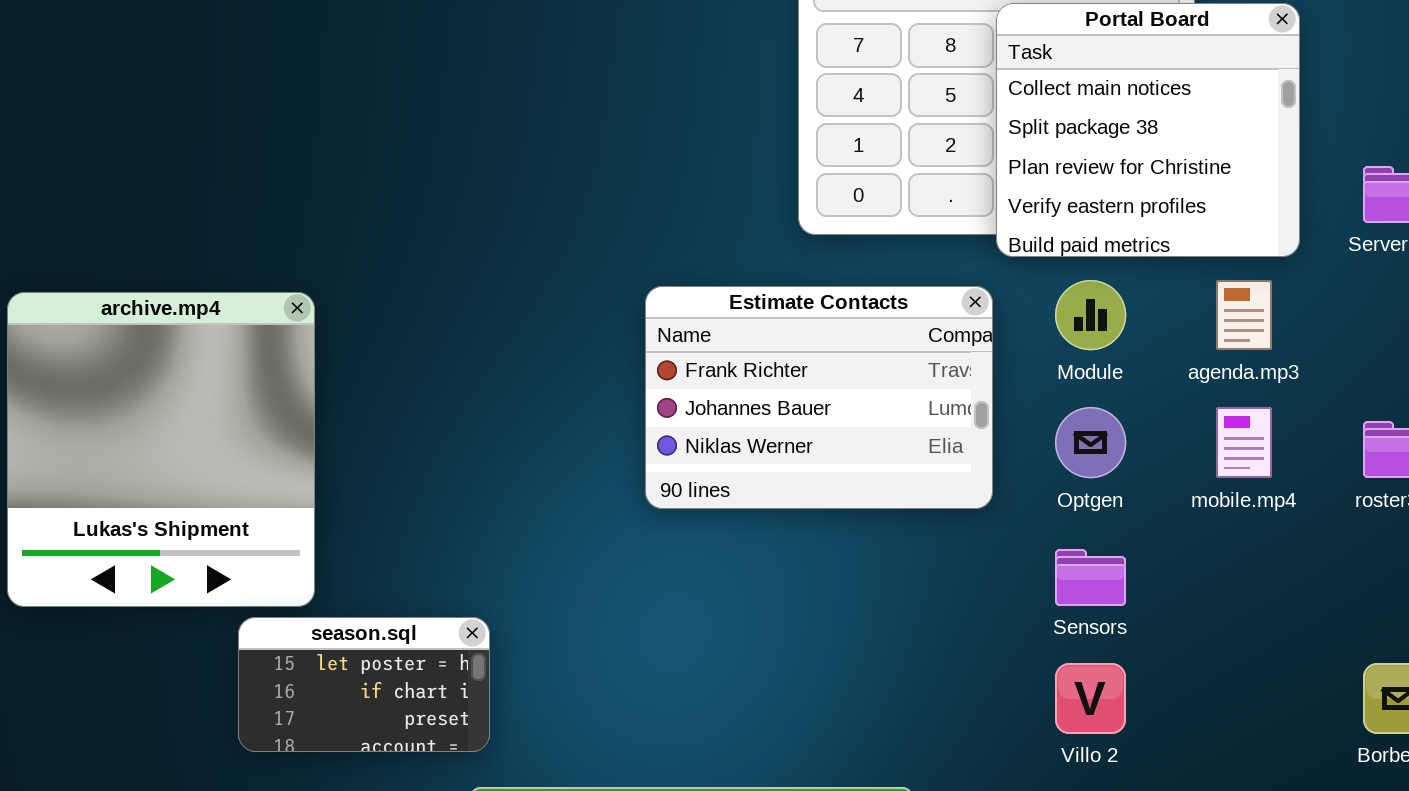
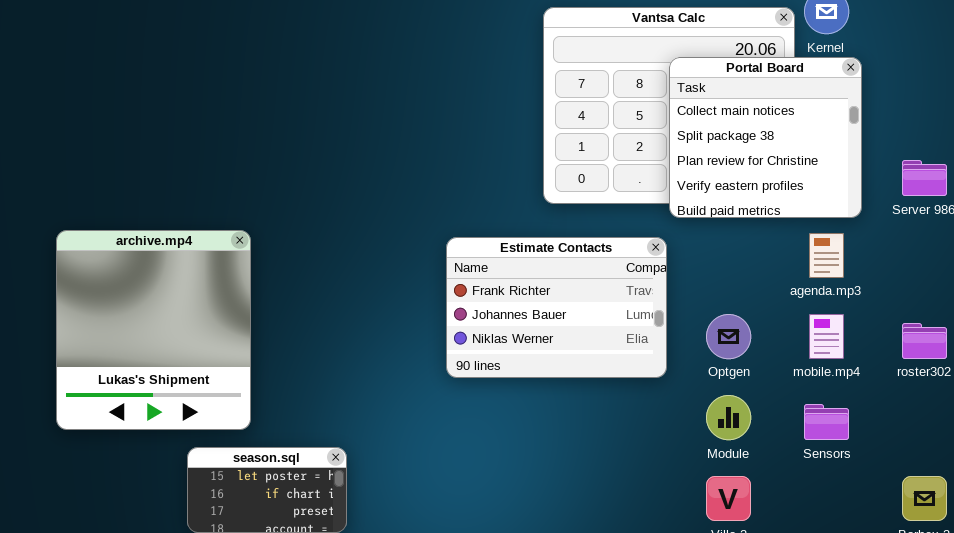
Module: [1055,280,1126,350] -> [706,395,751,440], moved
archive.mp4: [7,292,315,607] -> [56,230,251,430], moved
Sensors: [1055,549,1126,606] -> [804,404,849,440], moved

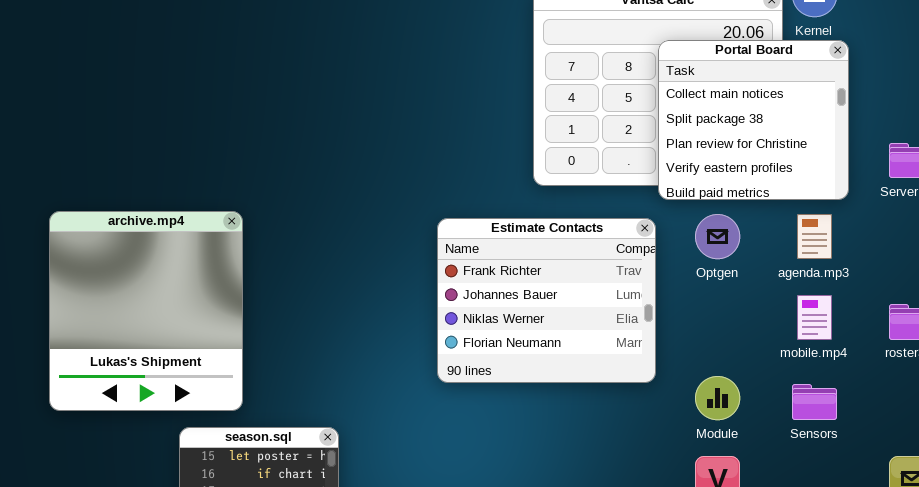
Estimate Contacts: [446,237,667,378] -> [437,218,656,383], resized
Optgen: [706,314,751,359] -> [695,214,740,259], moved

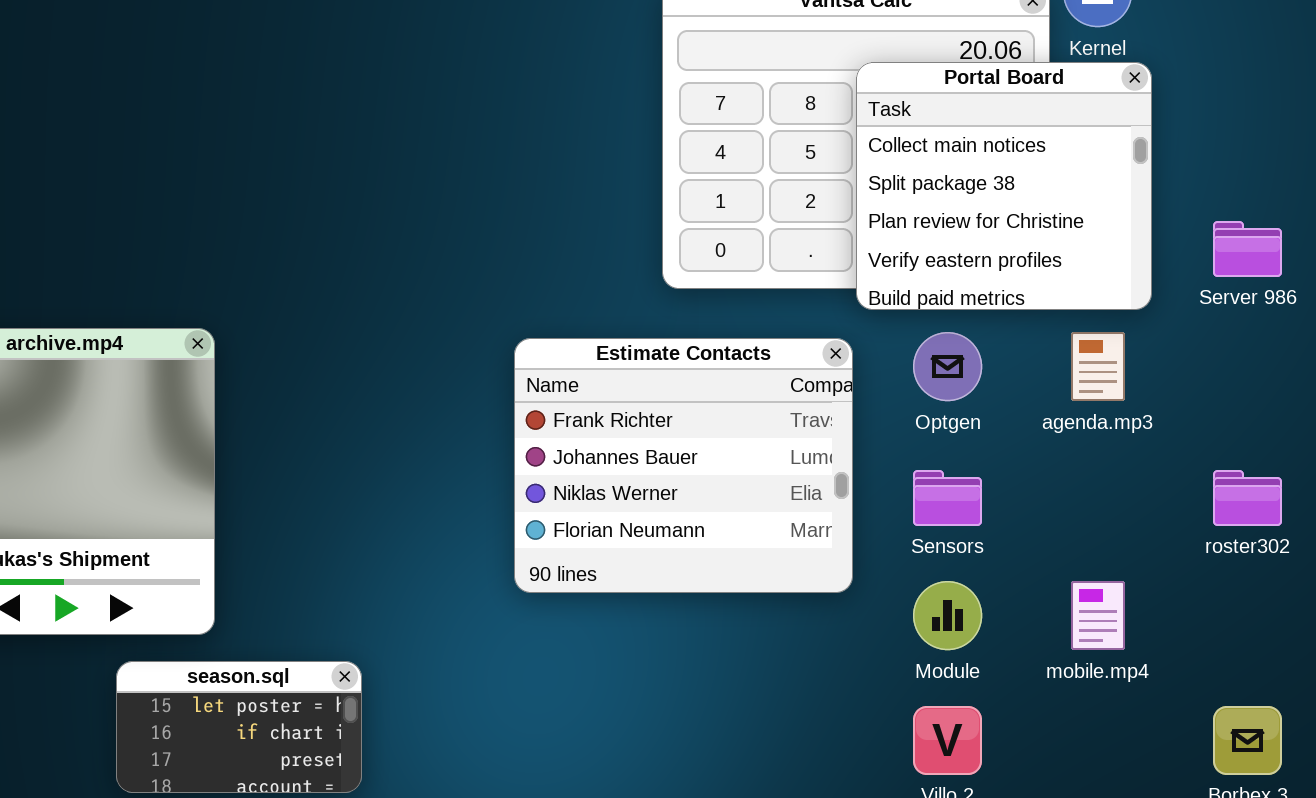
mobile.mp4: [797,295,832,340] -> [1071,581,1125,650], moved
Sensors: [792,384,837,420] -> [913,470,982,526], moved

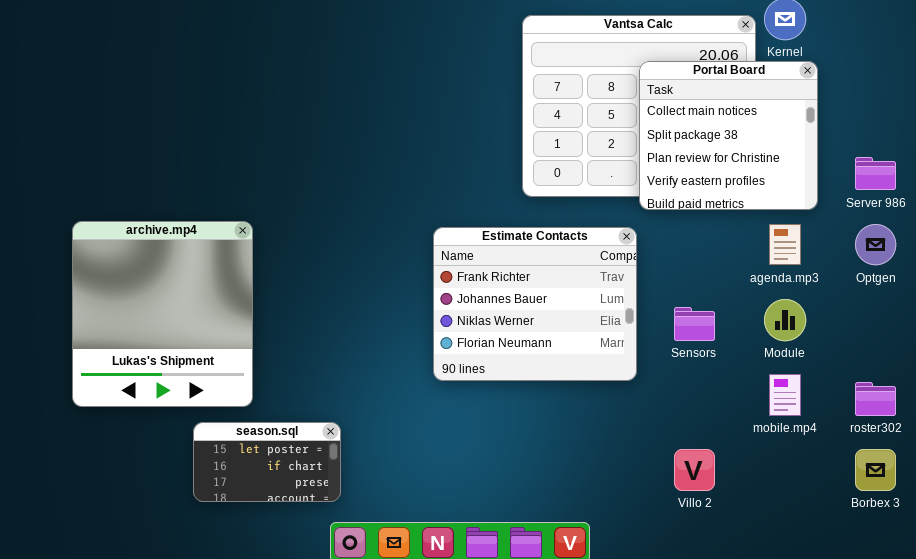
Optgen: [913,332,982,401] -> [855,224,896,265], moved
roster302: [1213,470,1282,526] -> [855,382,896,416], moved
Module: [913,581,982,650] -> [764,299,806,341], moved

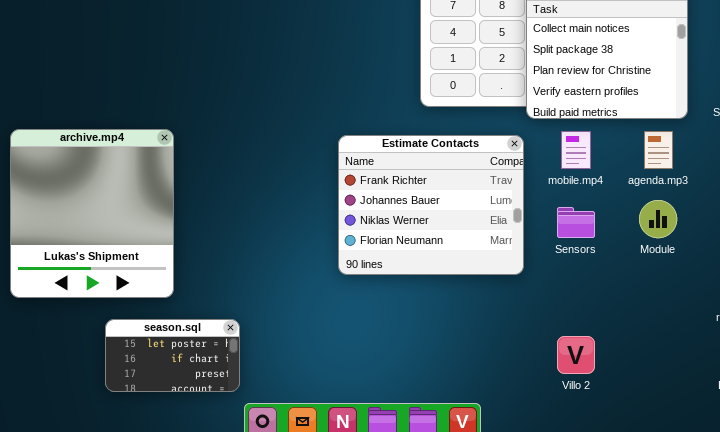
mobile.mp4: [769,374,801,416] -> [561,131,591,169], moved
season.sql: [193,422,341,502] -> [105,319,240,392], moved

